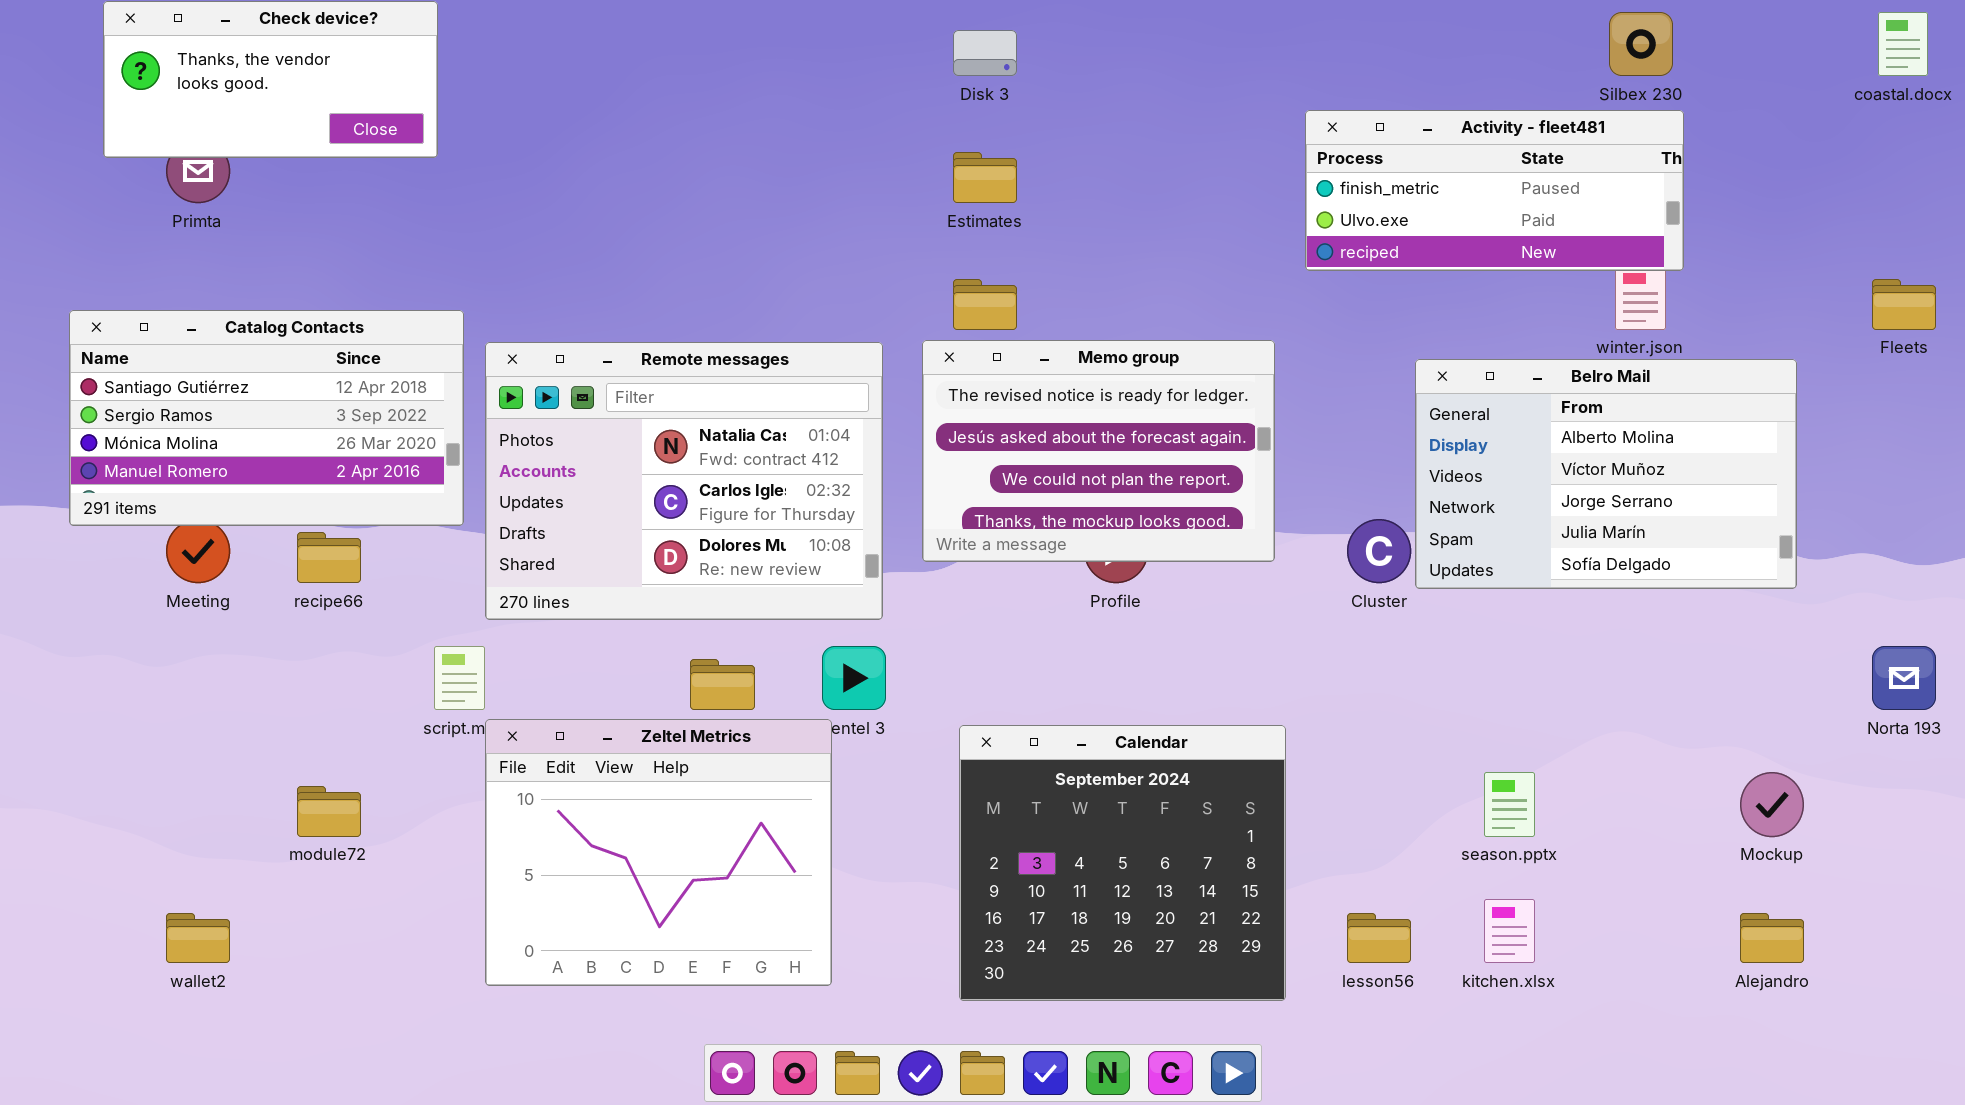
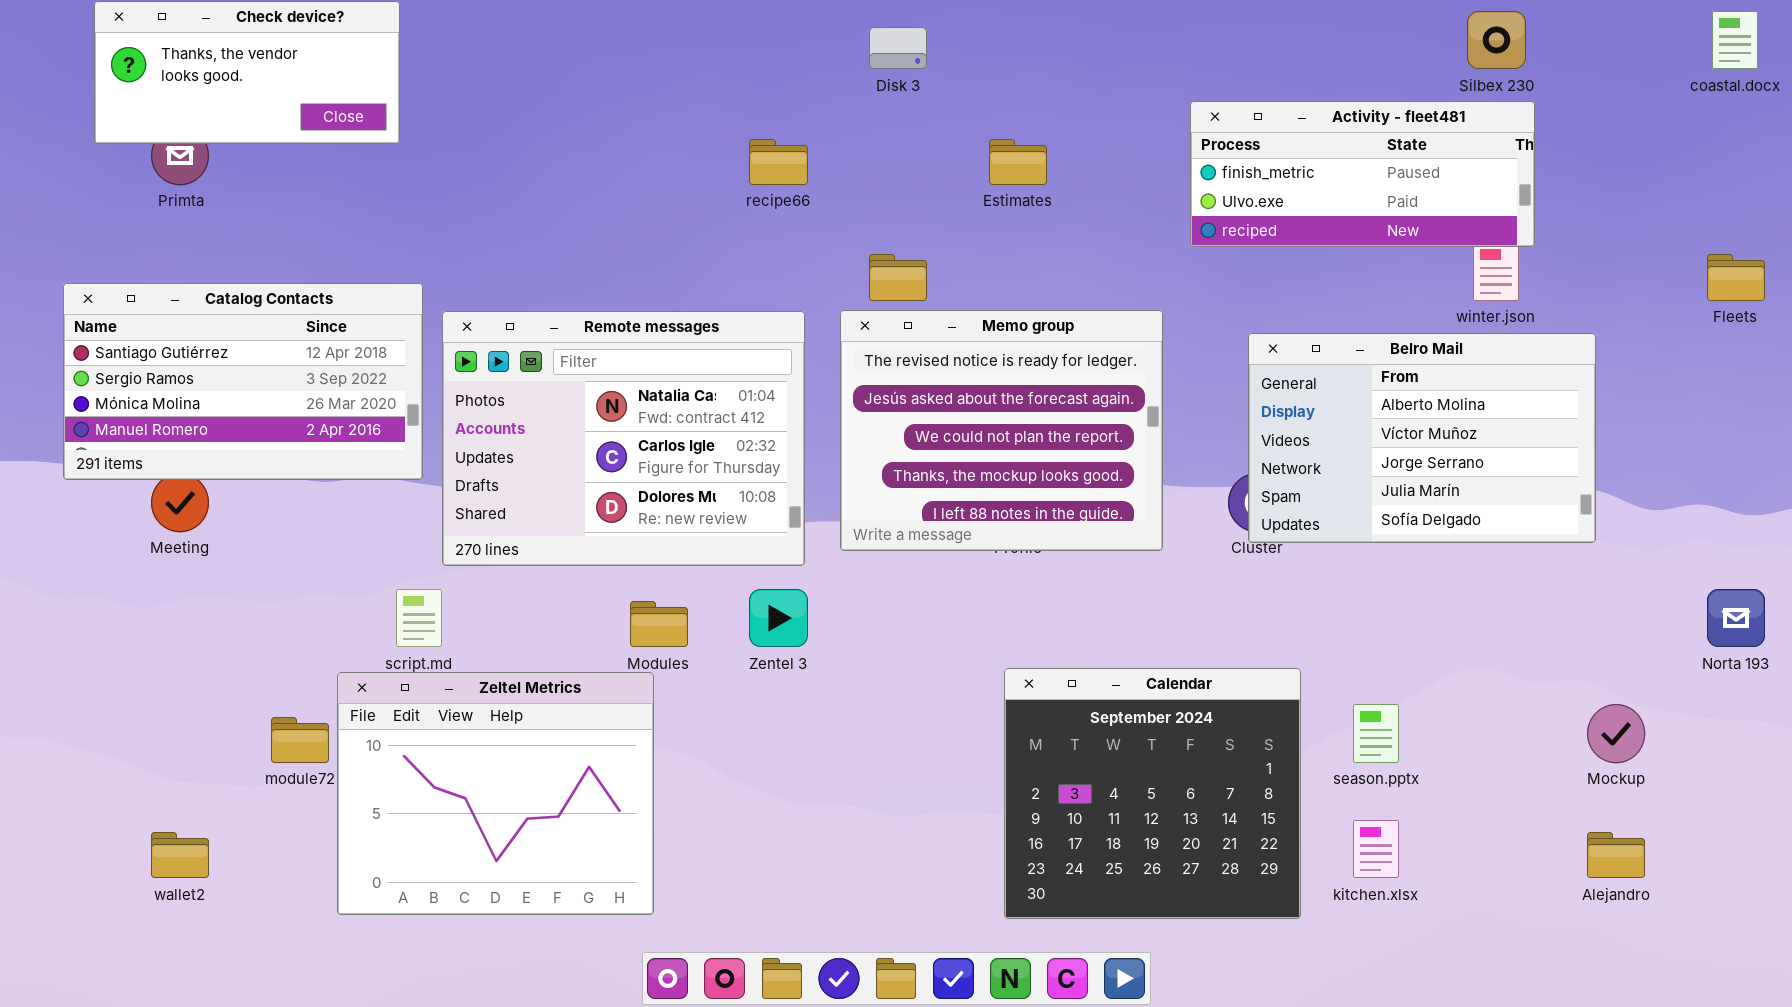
Estimates: [953,152,1017,203] -> [989,139,1047,185], moved
Memo group: [922,340,1275,562] -> [840,310,1163,551], resized
Belro Mail: [1415,359,1797,589] -> [1248,333,1596,543], moved
recipe66: [297,532,361,583] -> [749,139,808,185], moved
Zeltel Metrics: [485,719,832,986] -> [337,672,654,915], moved
Calendar: [959,725,1286,1001] -> [1004,668,1301,919], moved

